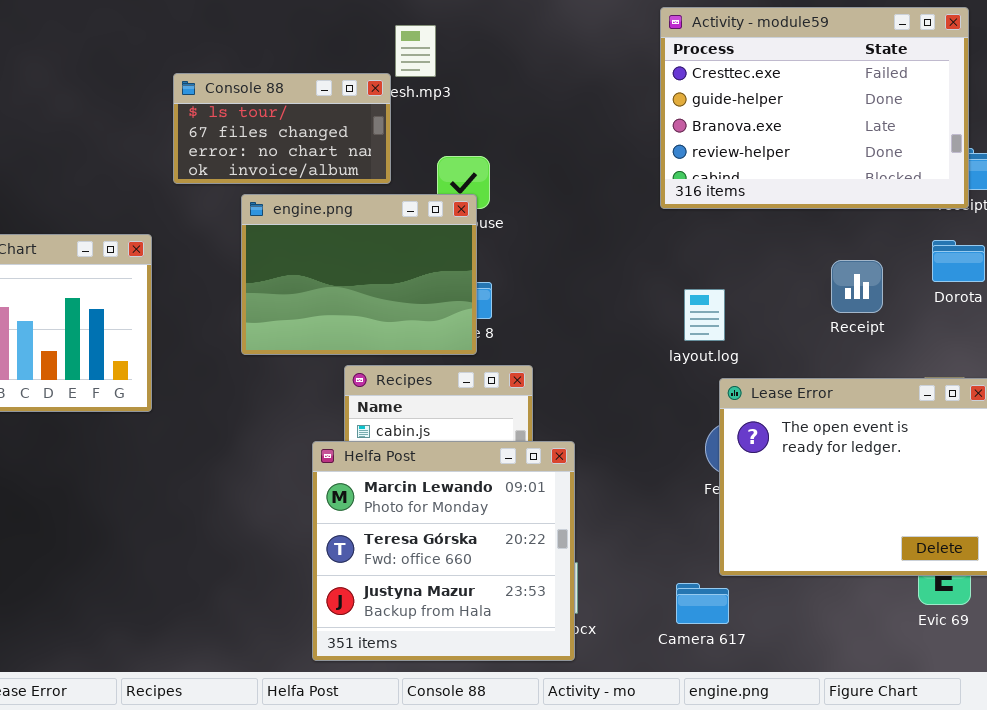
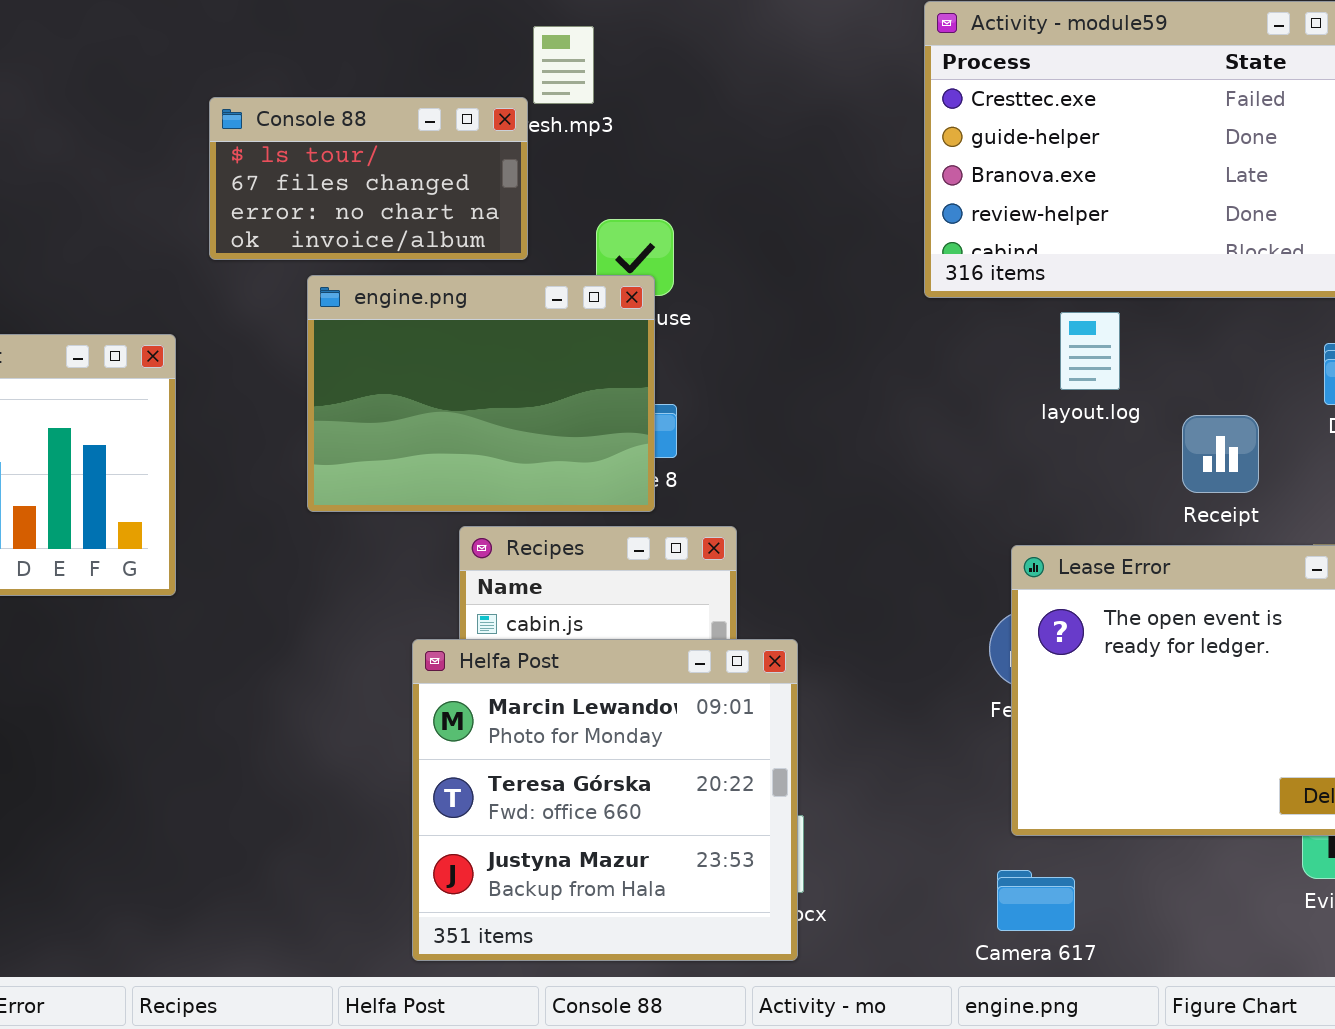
Receipt: [831,260,883,313] -> [1182,415,1259,493], moved
layout.log: [684,289,725,341] -> [1060,312,1120,390], moved
Camera 617: [676,583,729,624] -> [997,870,1075,931], moved

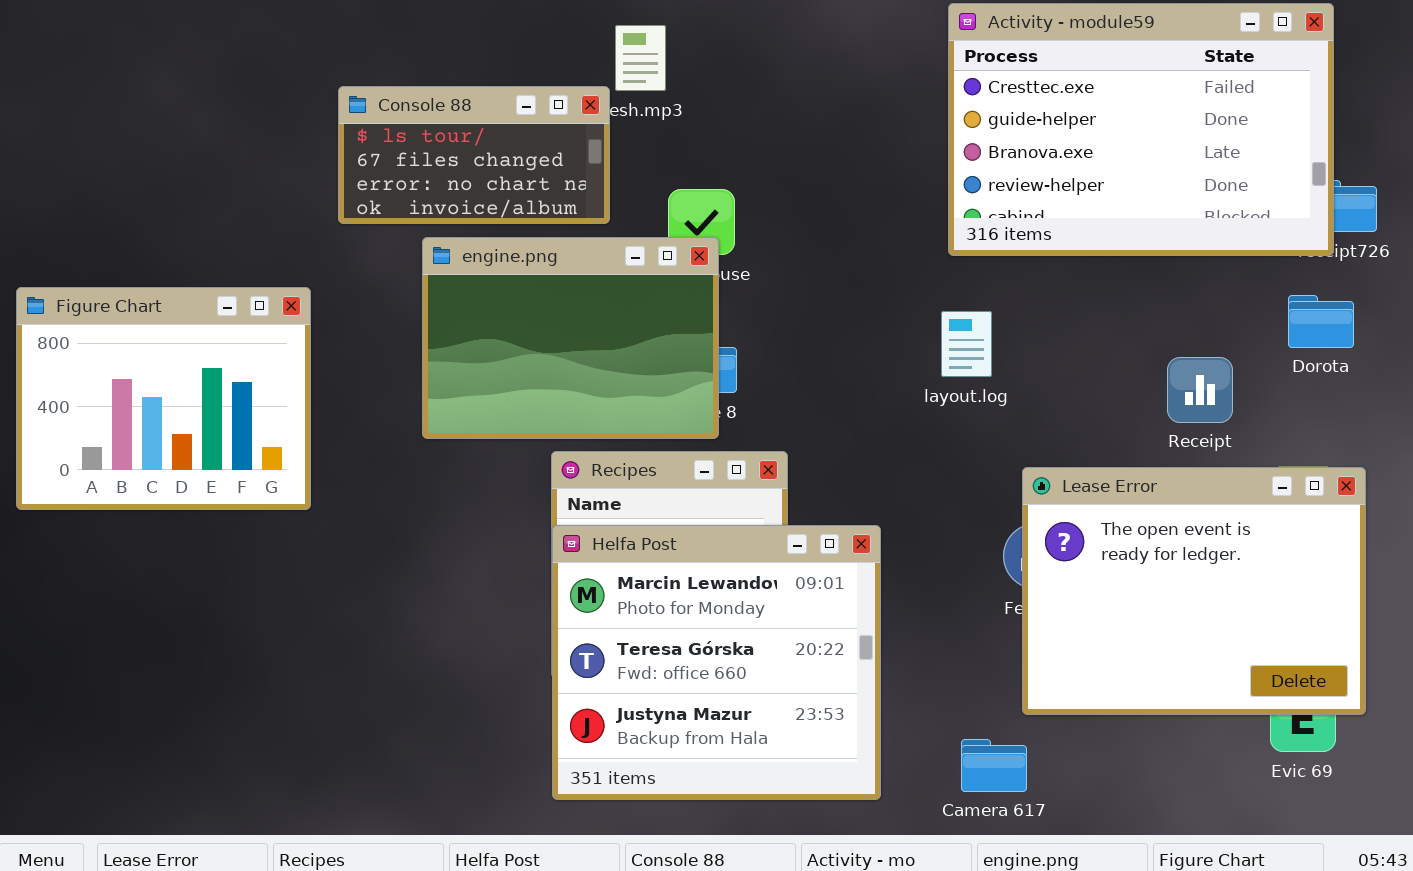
layout.log: [1060,312,1120,390] -> [941,311,992,377], moved
Helfa Post: [412,639,798,961] -> [552,525,881,800], moved
Camera 617: [997,870,1075,931] -> [961,739,1027,792], moved

